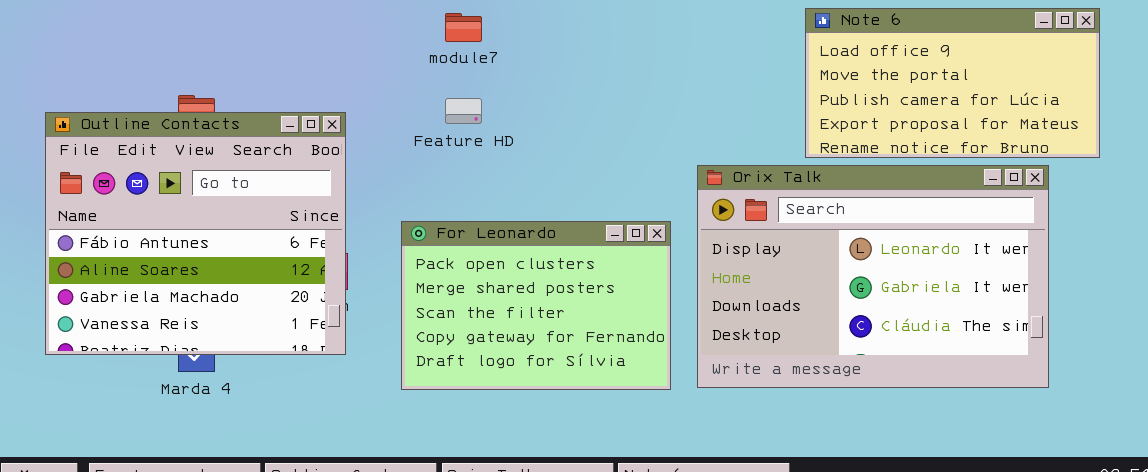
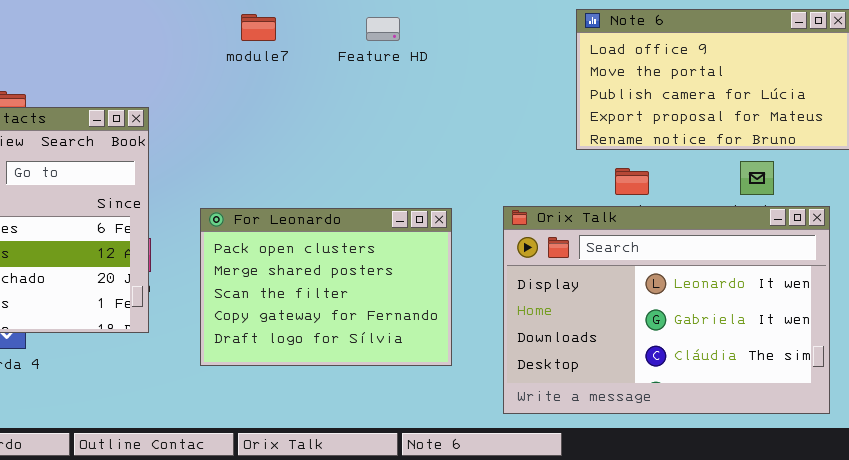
Feature HD: [445,98,482,124] -> [366,17,400,41], moved
Orix Talk: [697,165,1049,388] -> [503,206,830,414], moved

